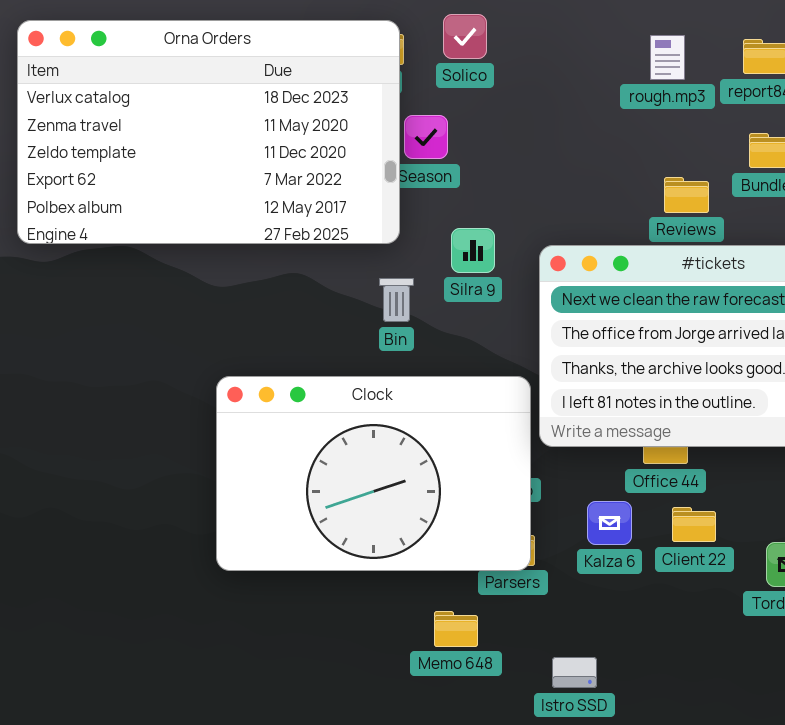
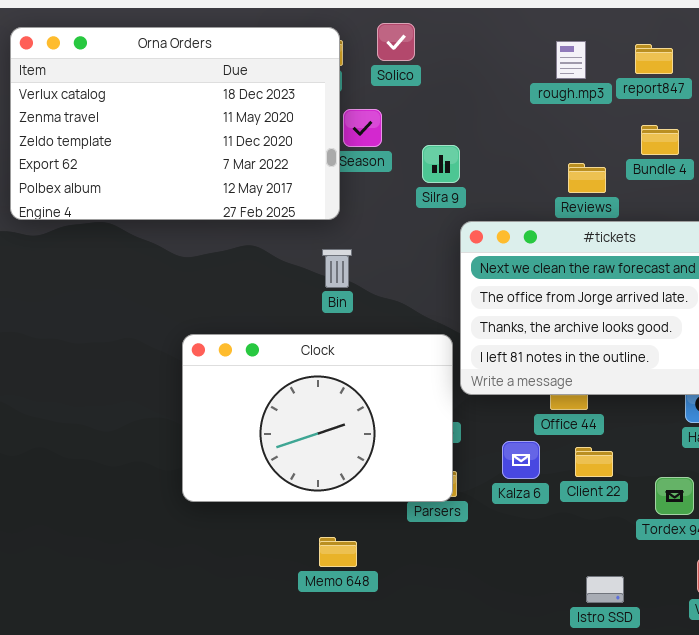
Silra 9: [451,228,495,273] -> [422,145,460,183], moved
Memo 648: [434,611,478,647] -> [319,537,357,567], moved
Istro SSD: [552,657,597,688] -> [586,576,624,603], moved

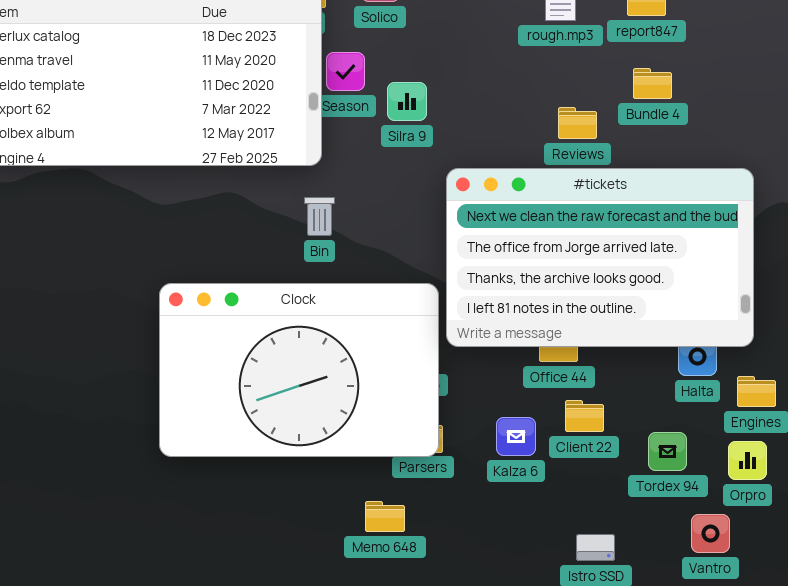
Silra 9: [422,145,460,183] -> [387,82,427,121], moved
Kalza 6: [502,441,540,479] -> [496,417,536,456], moved
Memo 648: [319,537,357,567] -> [365,501,405,532], moved

